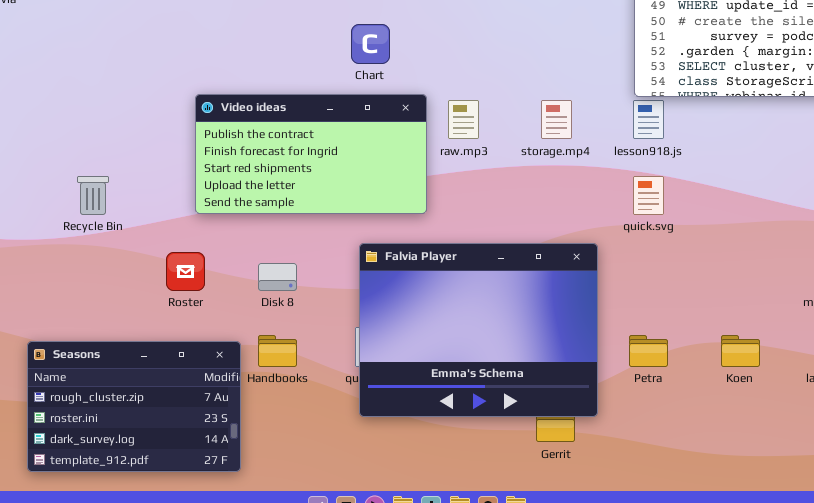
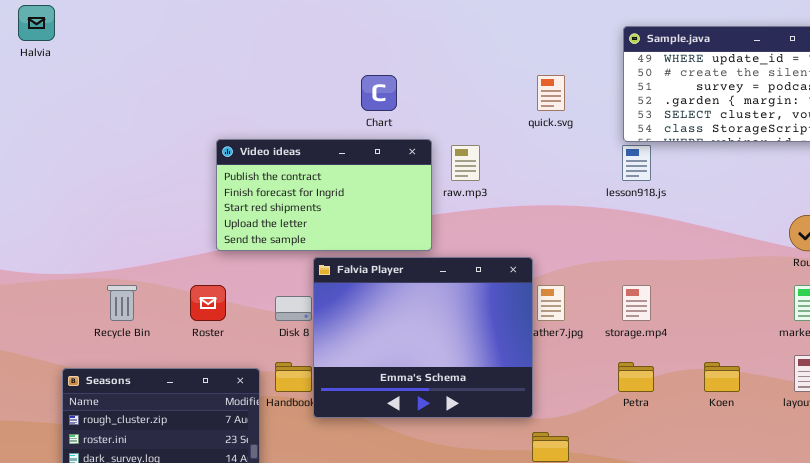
storage.mp4: [541,100,572,139] -> [622,285,651,321], moved
Recycle Bin: [77,176,109,215] -> [107,285,137,321], moved
quick.svg: [633,176,664,215] -> [537,75,565,111], moved
Falvia Player: [359,243,598,417] -> [313,257,533,418], moved

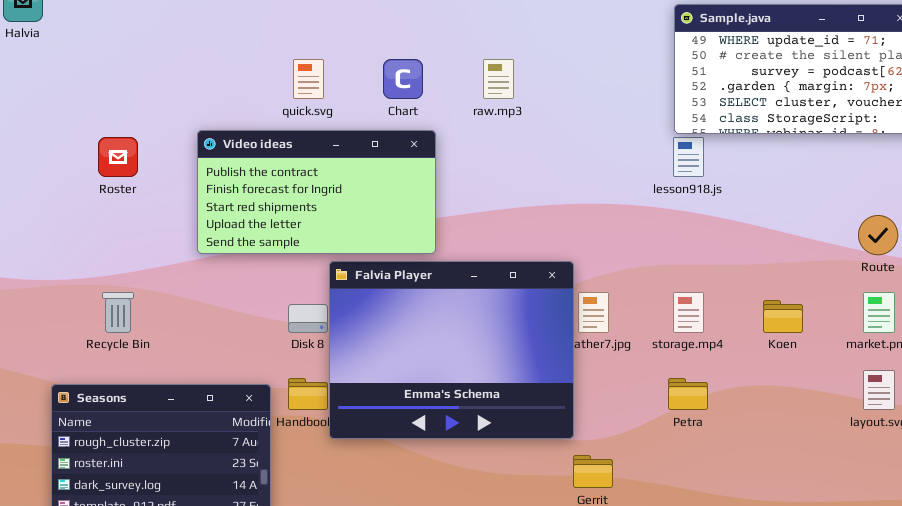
quick.svg: [537,75,565,111] -> [293,59,324,99], moved
Video ideas: [216,139,432,251] -> [197,130,436,254], moved
raw.mp3: [451,145,480,181] -> [483,59,514,99], moved
Roster: [190,285,226,321] -> [98,137,138,177], moved
Koen: [704,362,740,392] -> [763,300,803,333], moved

